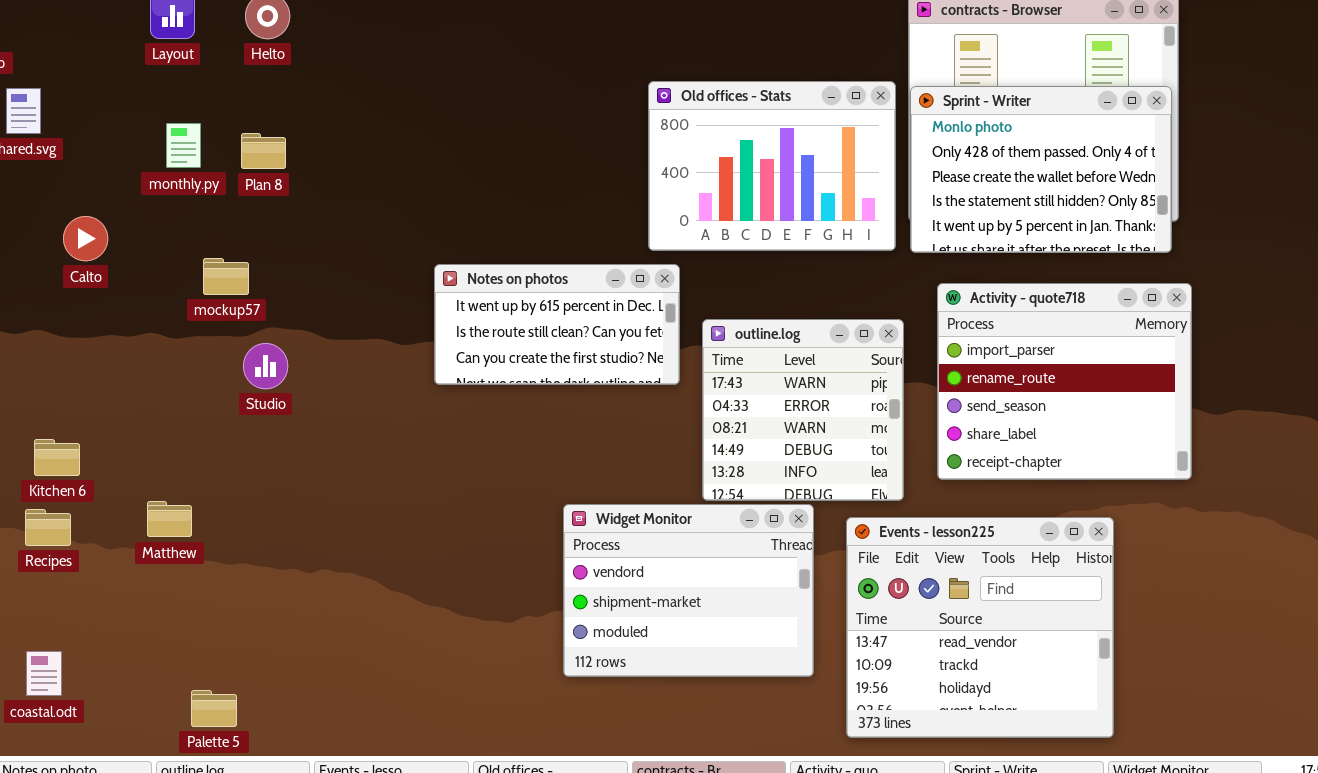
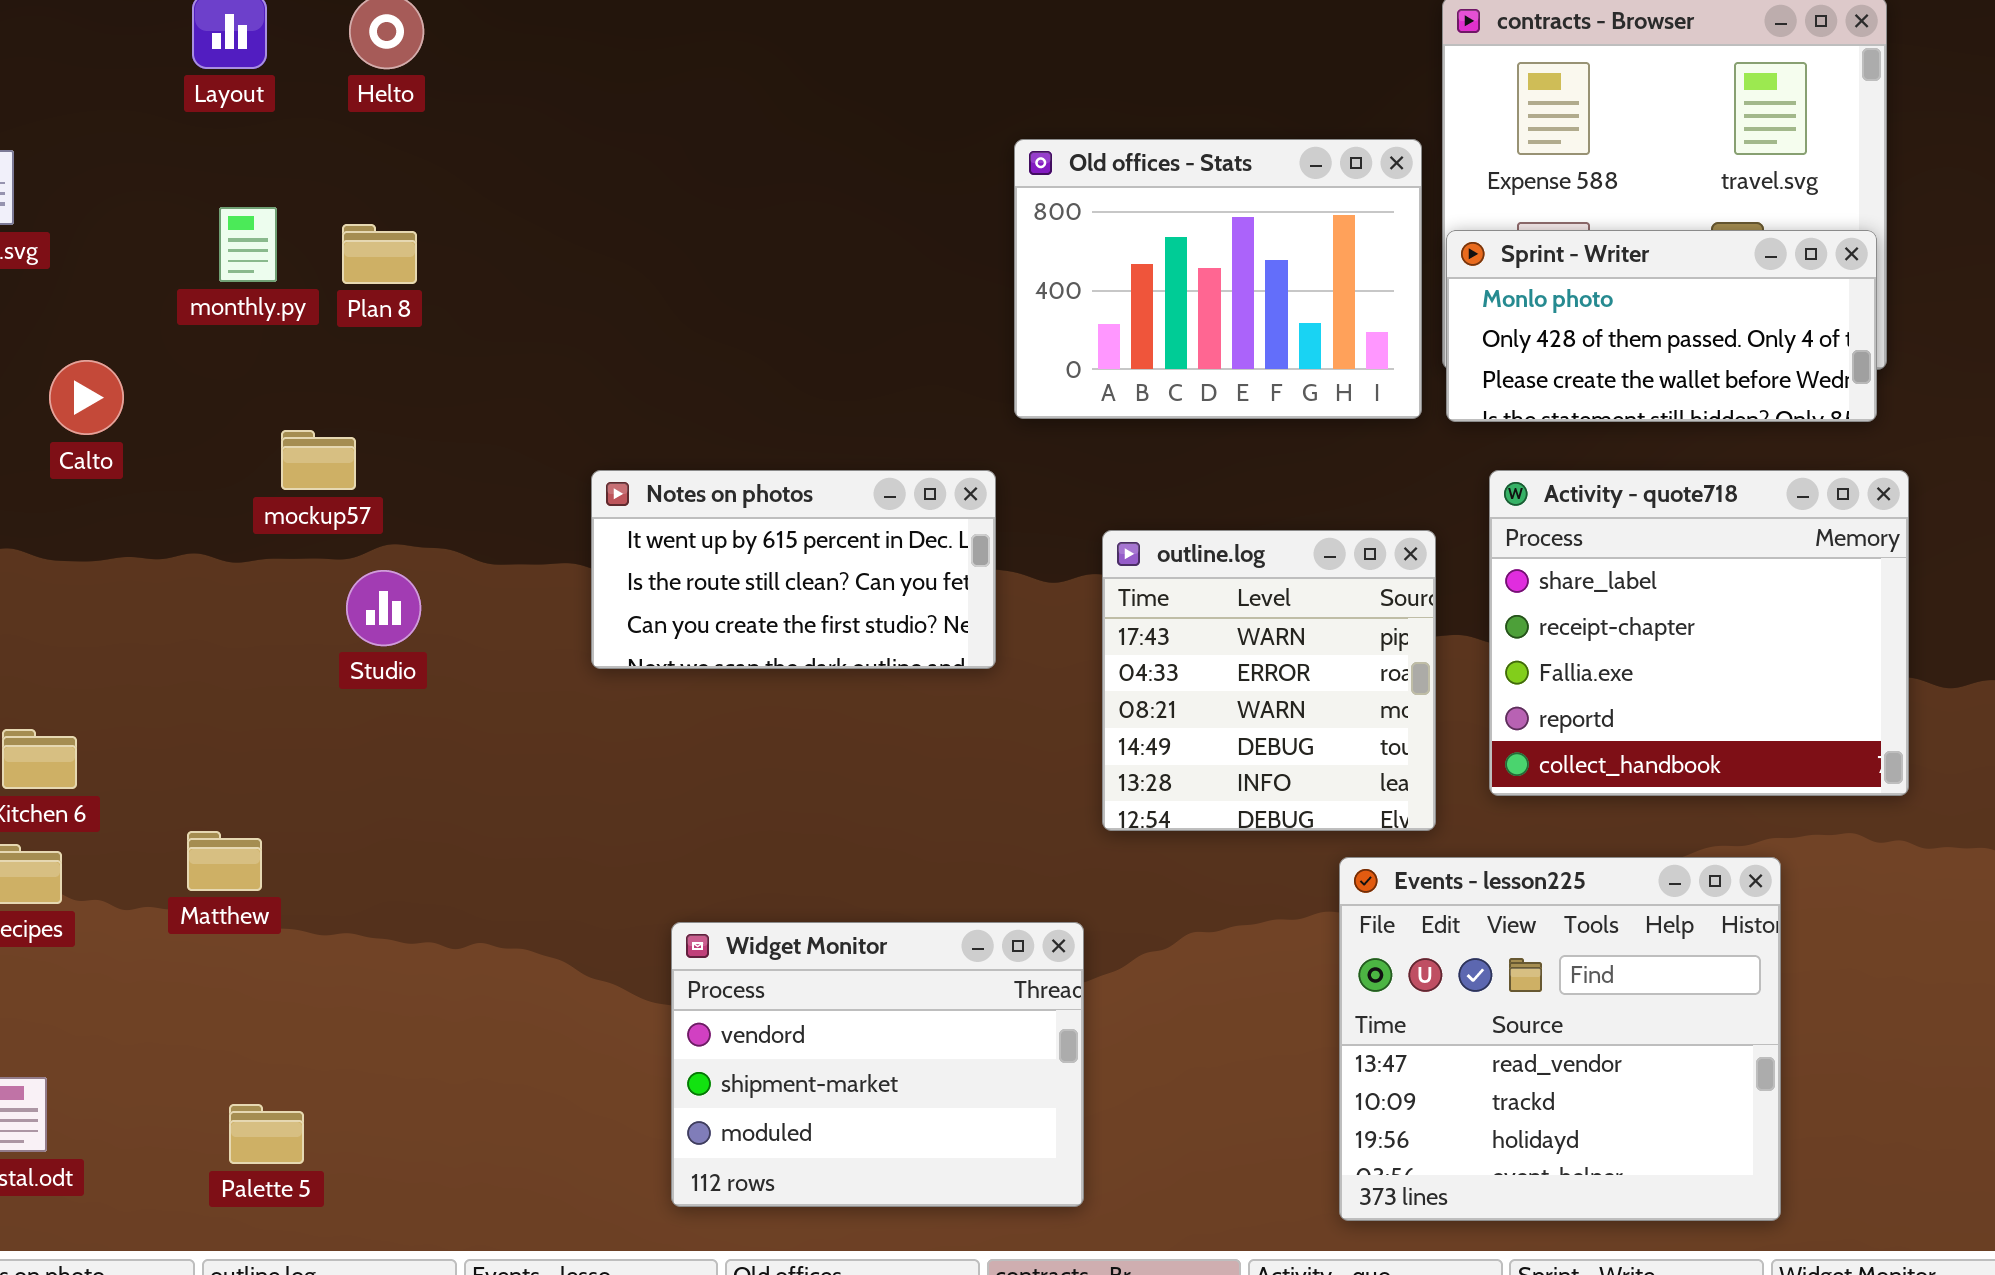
Sprint - Writer: [910,86,1172,253] -> [1446,230,1877,422], resized
Notes on photos: [434,264,680,385] -> [591,470,996,669], moved
Activity - quote718: [937,283,1192,480] -> [1489,470,1909,796], scrolled down 3 rows
Widget Monitor: [563,504,814,677] -> [671,922,1084,1207], moved
Palette 5: [191,690,237,727] -> [229,1104,304,1164], moved

